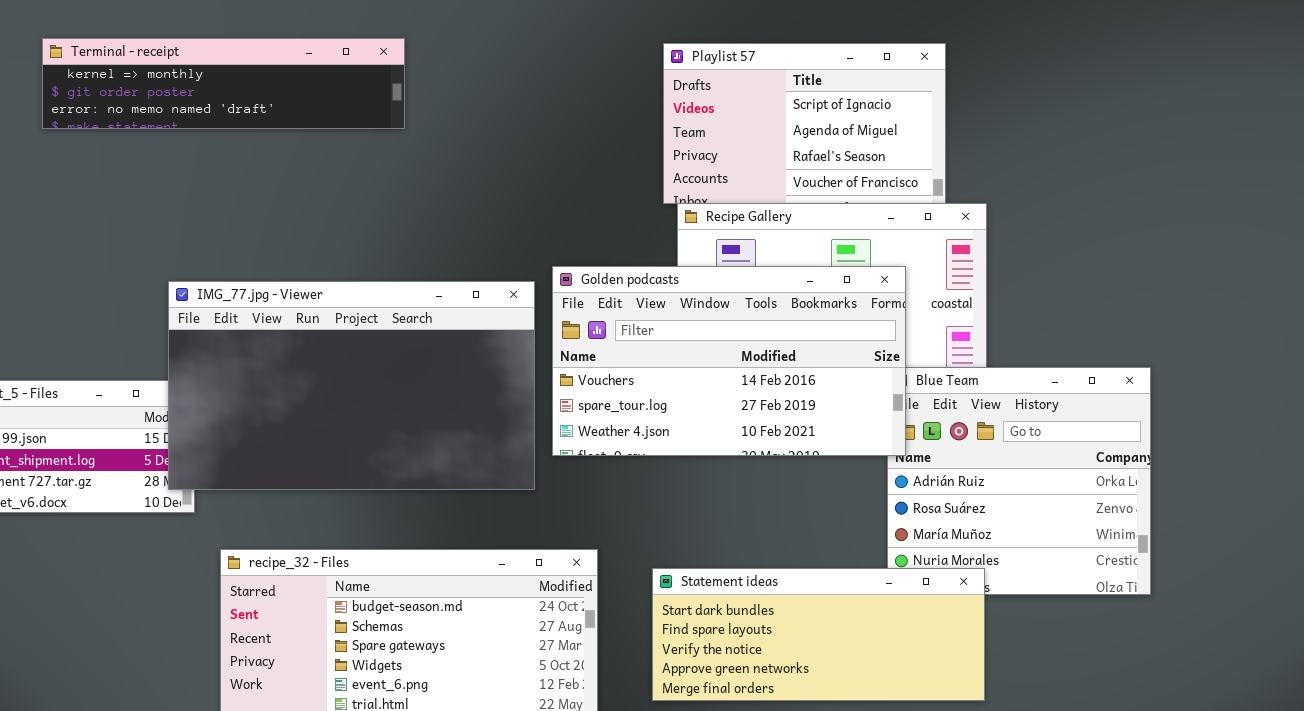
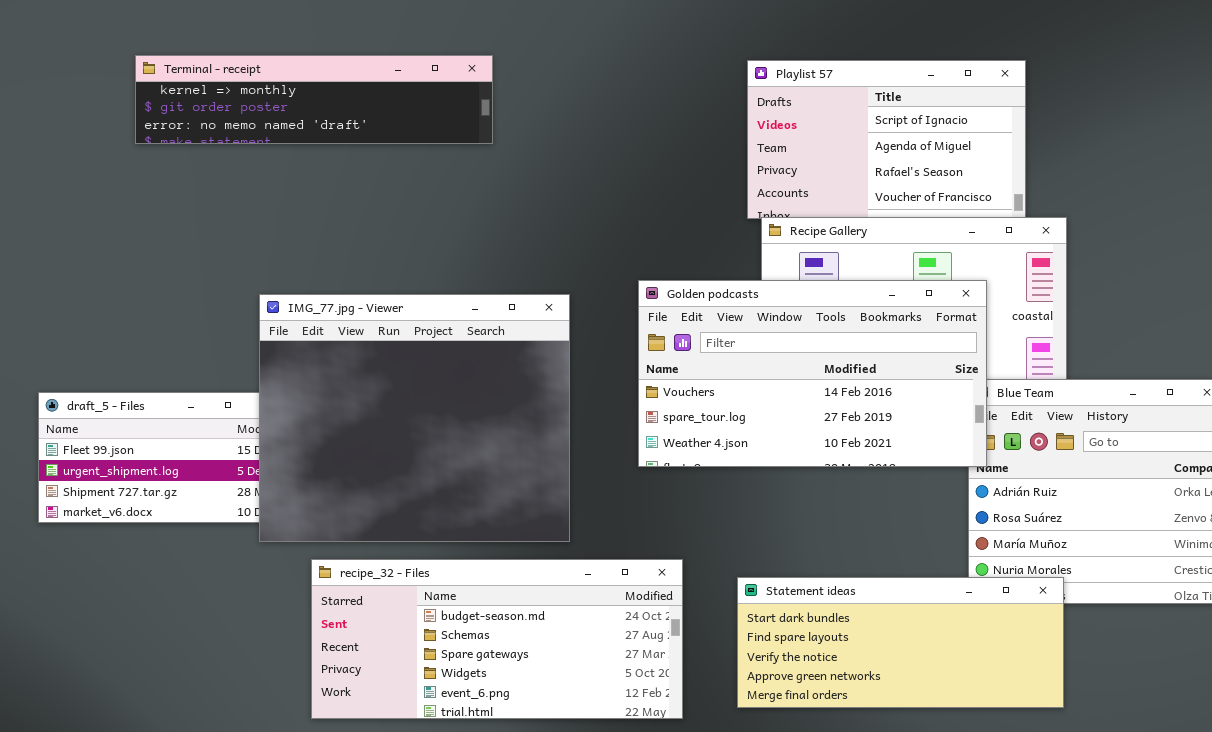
IMG_77.jpg - Viewer: [168,281,535,490] -> [259,294,570,542], resized

